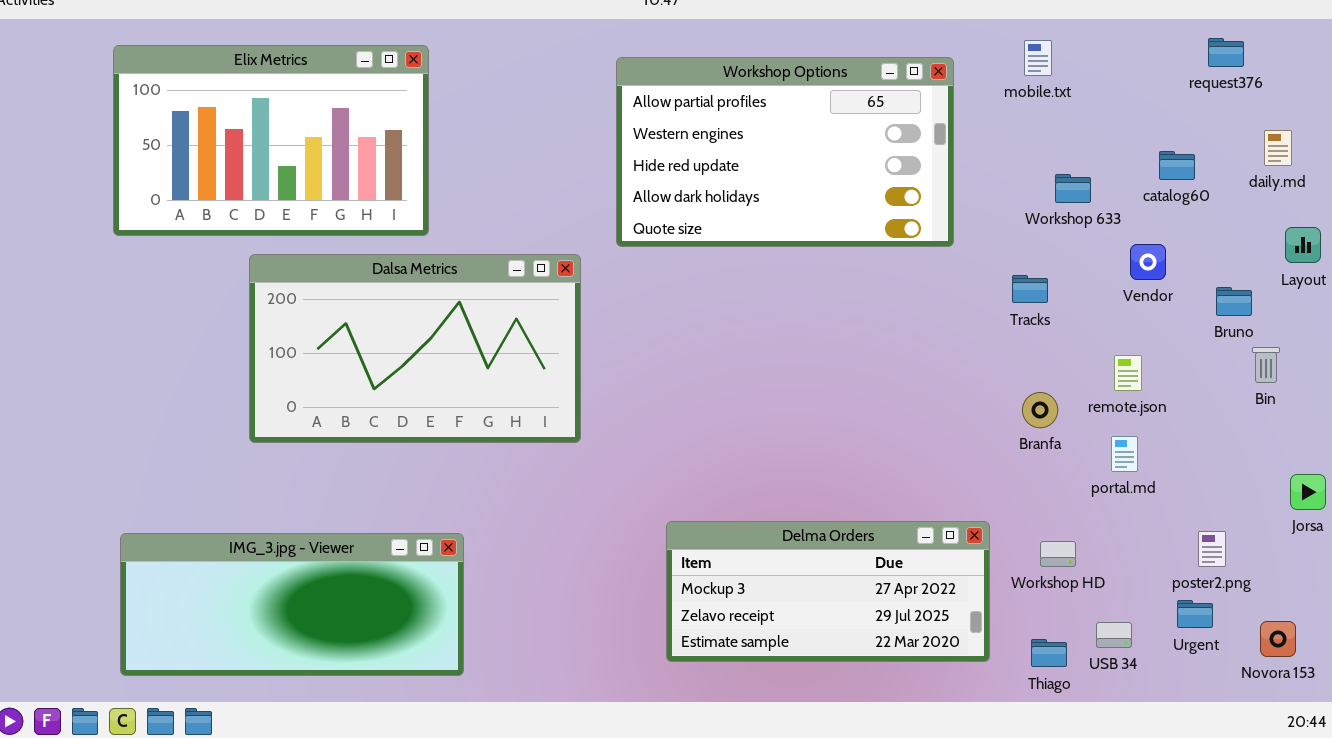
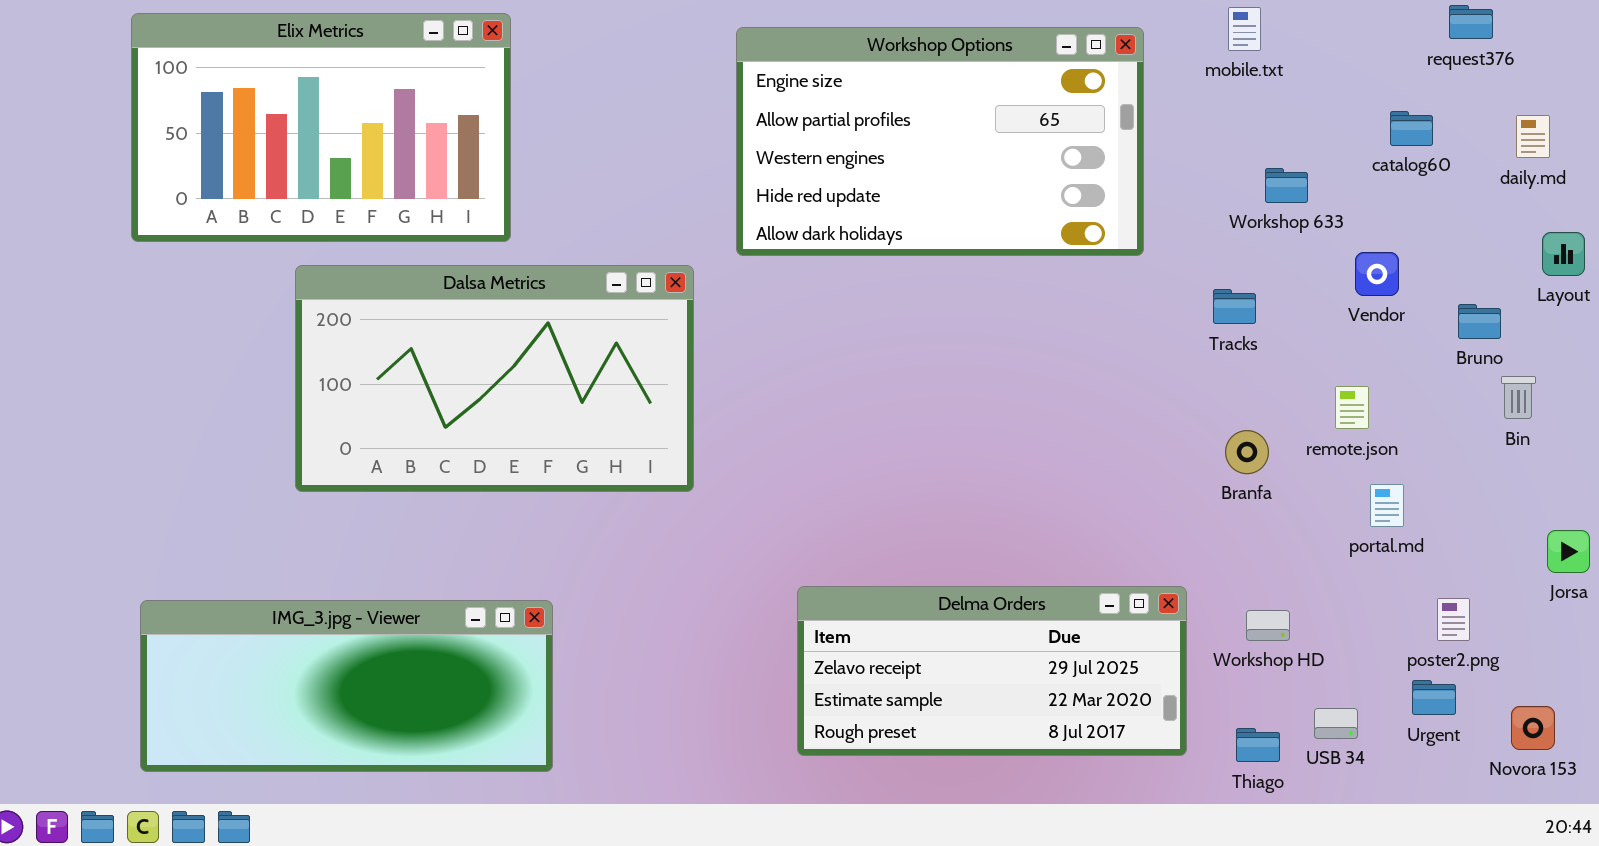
Workshop Options: [616,57,954,247] -> [736,27,1144,256], scrolled up 1 row
catalog60: [1159,151,1195,180] -> [1390,111,1433,146], moved
portal.md: [1111,436,1138,472] -> [1370,484,1404,527], moved
Delma Orders: [666,521,990,662] -> [797,586,1187,756], scrolled down 1 row

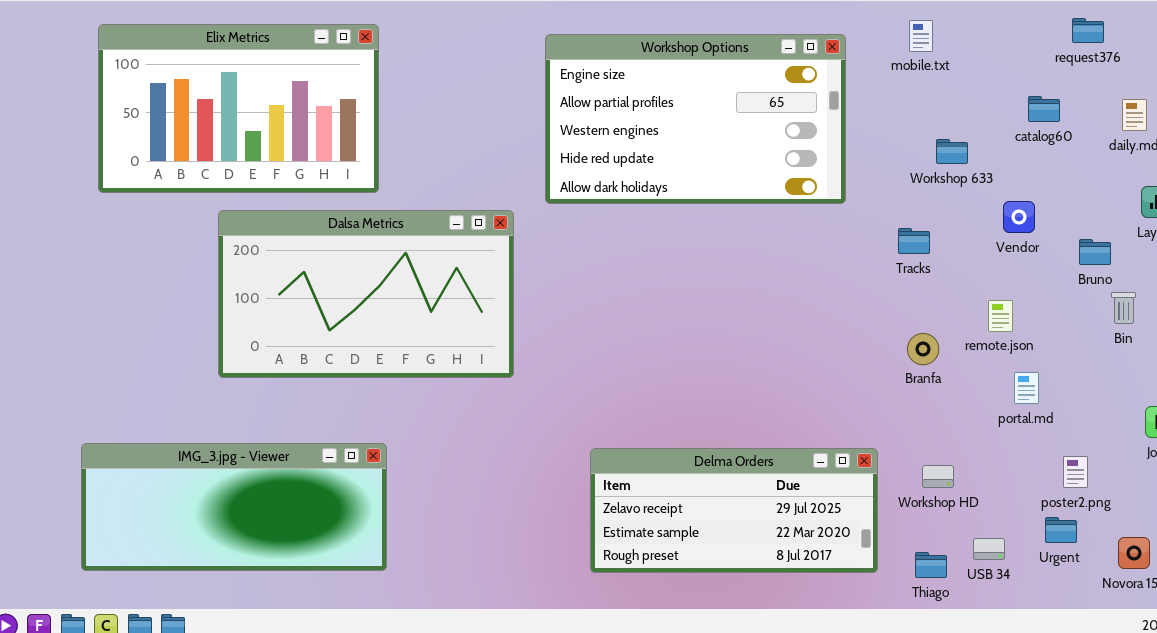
IMG_3.jpg - Viewer: [140,600,553,772] -> [81,443,387,571], moved

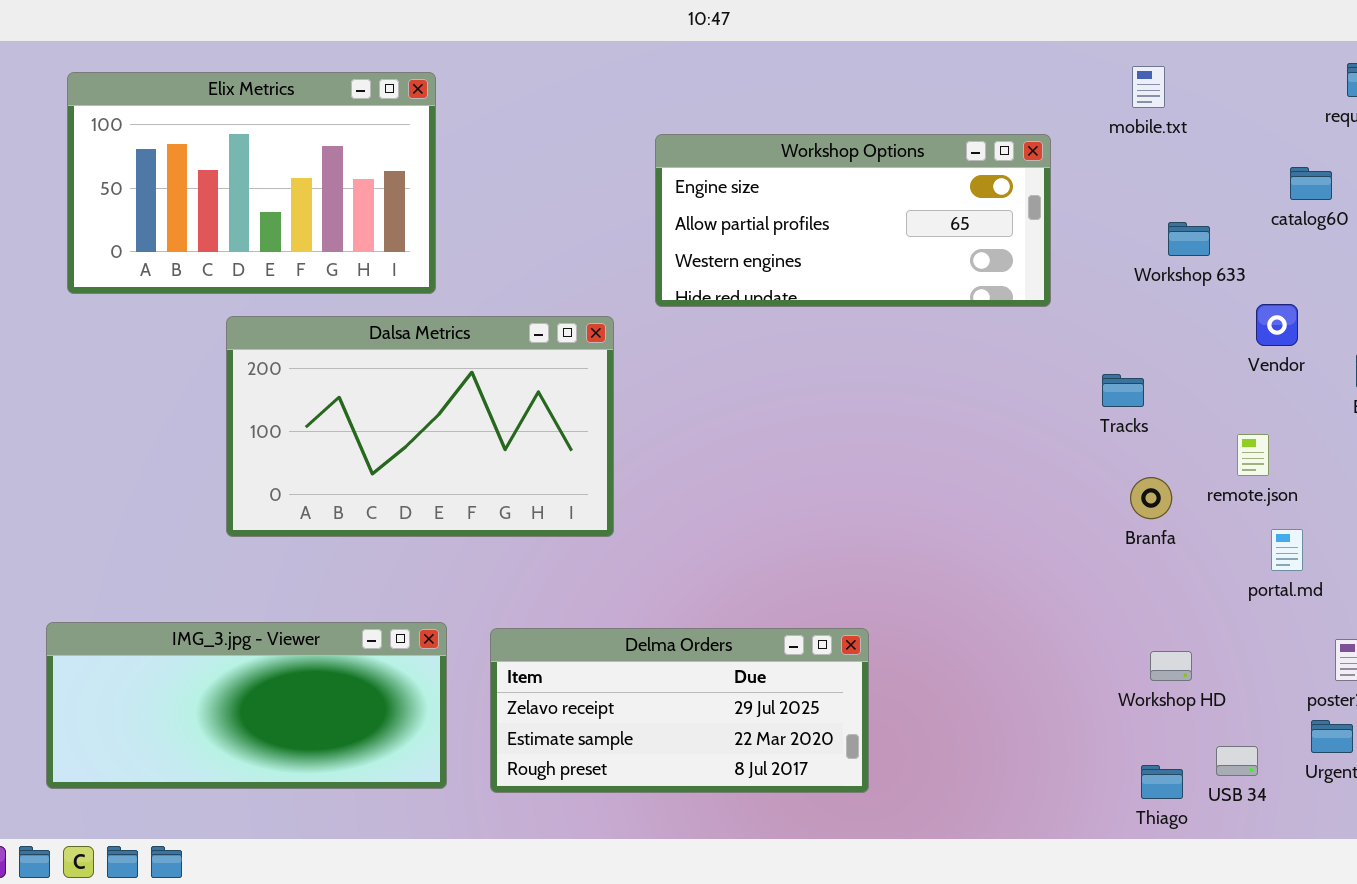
Workshop Options: [545,34,846,204] -> [655,134,1051,307], resized
Tracks: [898,228,930,254] -> [1102,374,1144,407], moved
Delma Orders: [590,448,878,573] -> [490,628,869,793], moved

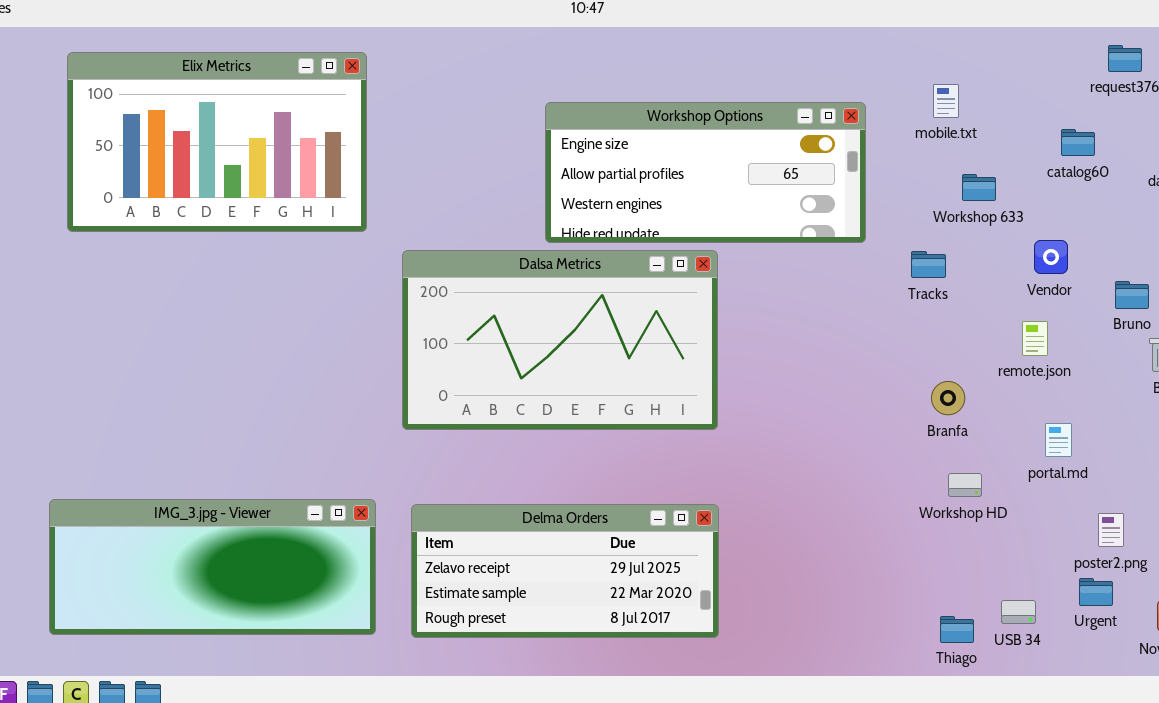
mobile.txt: [1132,66,1165,108] -> [933,84,959,118], moved
Dalsa Metrics: [226,316,614,537] -> [402,250,718,430], moved
Tracks: [1102,374,1144,407] -> [911,251,946,278], moved
remote.json: [1237,434,1269,476] -> [1022,321,1048,356], moved
Workshop HD: [1150,651,1192,681] -> [948,473,982,497], moved

